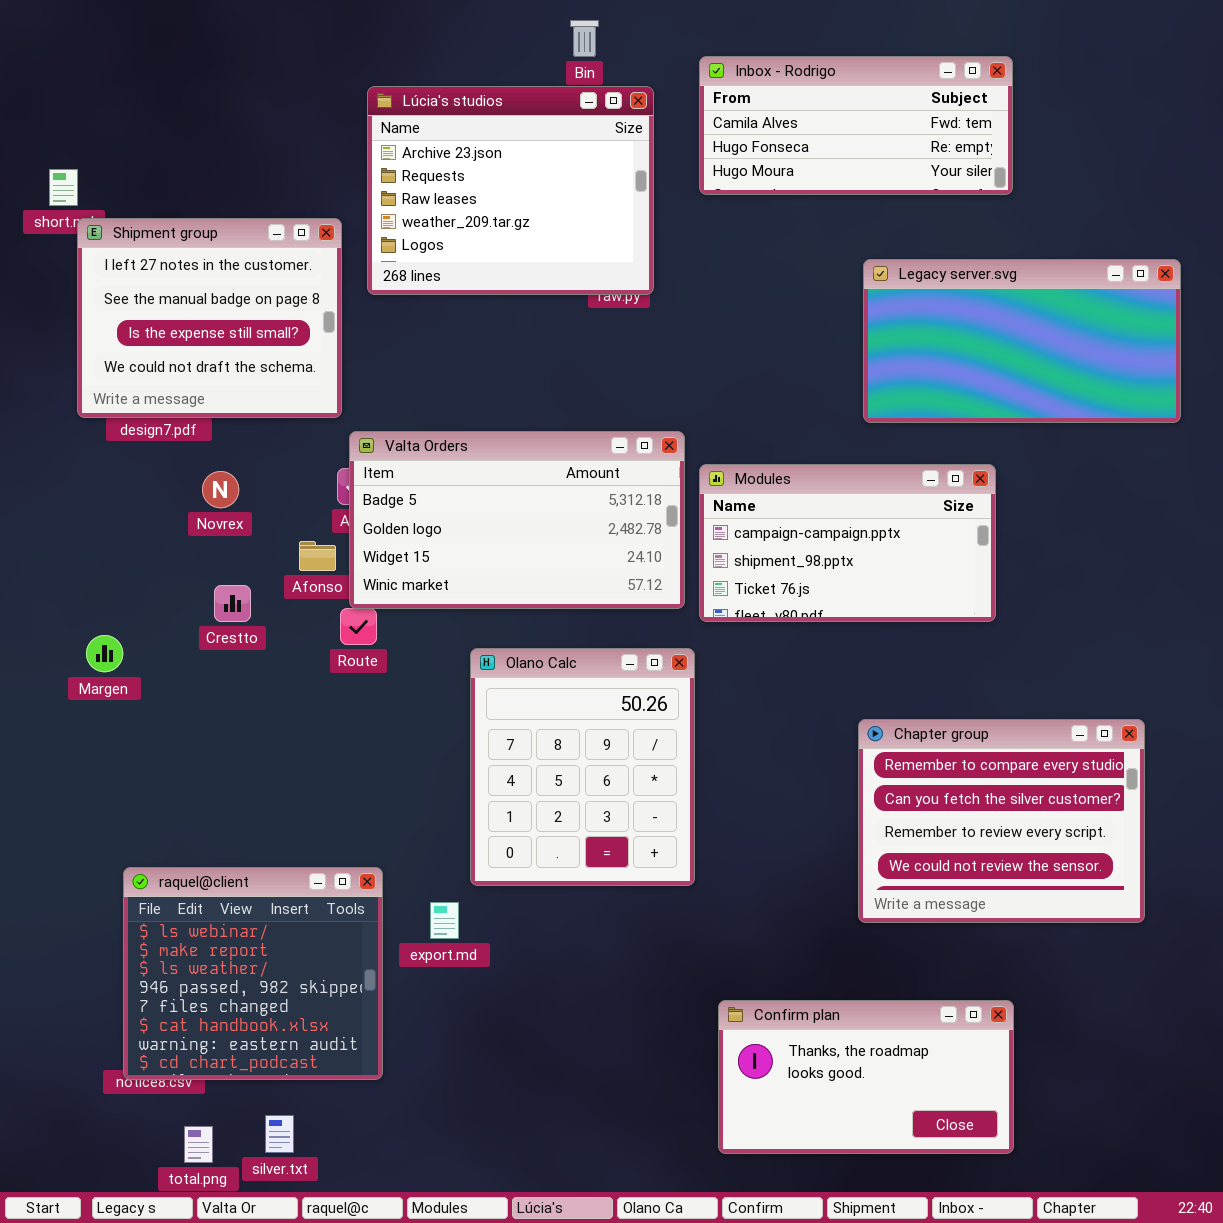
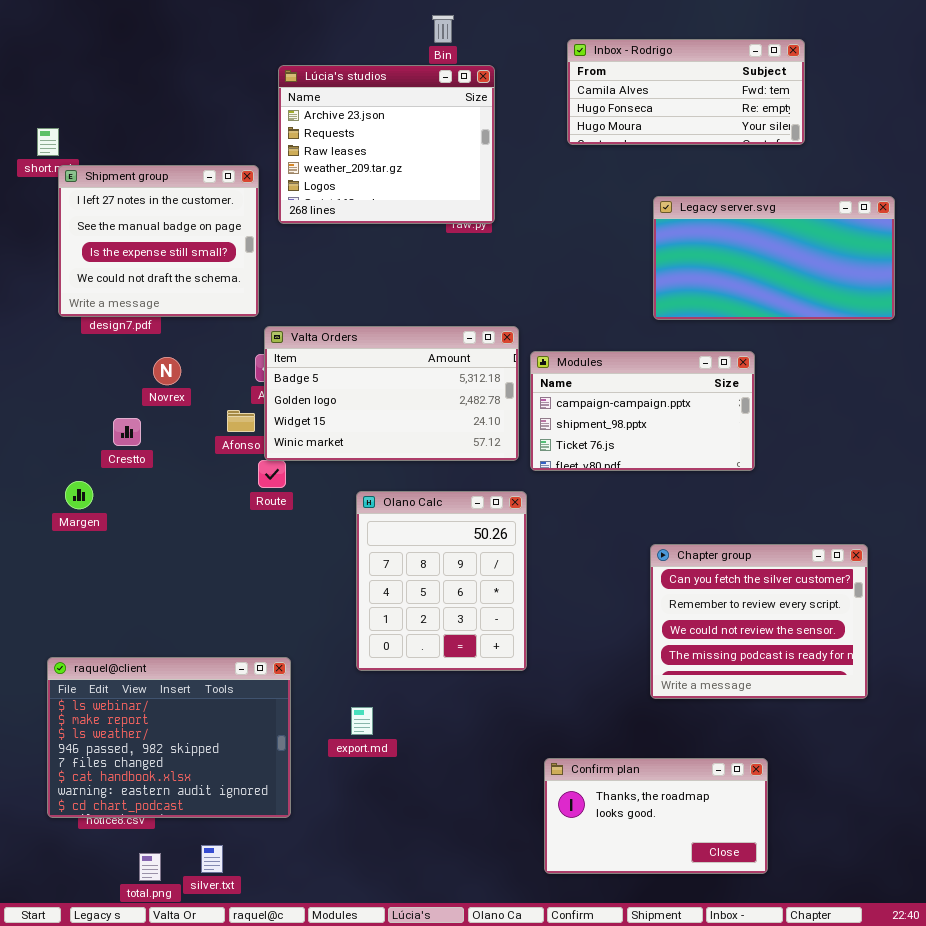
Inbox - Rodrigo: [699,56,1013,195] -> [567,39,805,145], moved
Crestto: [214,585,251,622] -> [113,418,141,446], moved
Chapter group: [858,719,1145,923] -> [650,544,868,699], scrolled down 1 row
raquel@client: [123,867,383,1080] -> [47,657,291,818], resized
export.md: [430,902,459,939] -> [351,707,373,735], moved

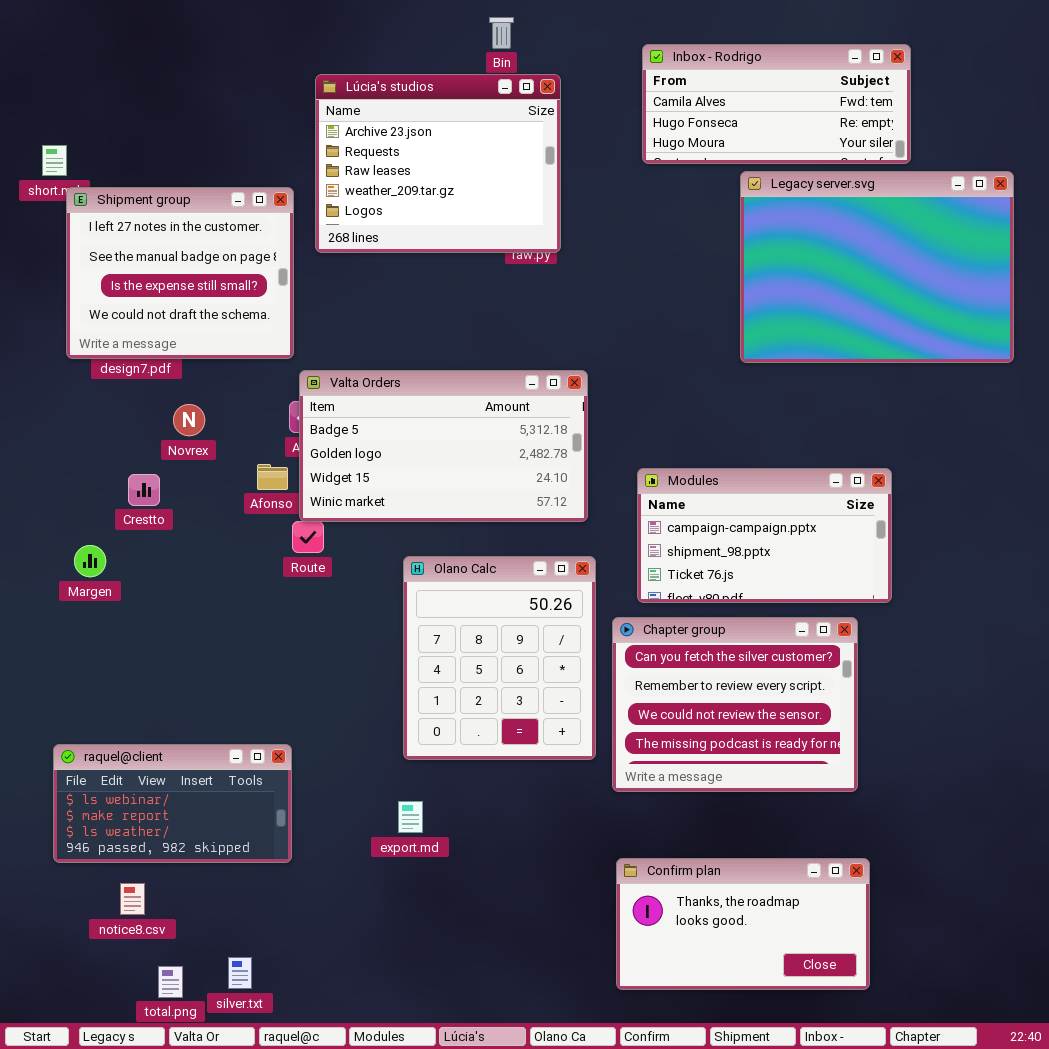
Legacy server.svg: [653,196,895,320] -> [740,171,1014,363], resized
Modules: [530,351,755,471] -> [637,468,892,603], moved
Chapter group: [650,544,868,699] -> [612,617,858,792], moved
raquel@client: [47,657,291,818] -> [53,744,292,863], resized

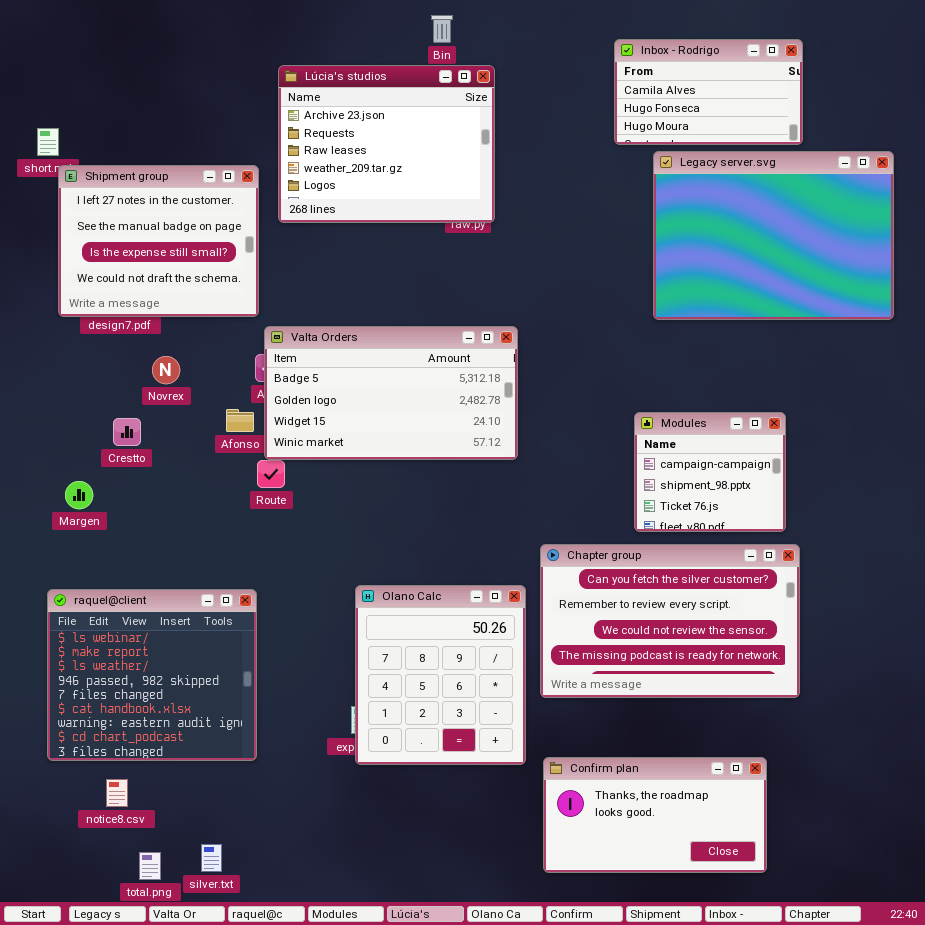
Inbox - Rodrigo: [642,44,911,164] -> [614,39,803,145], resized
Modules: [637,468,892,603] -> [634,412,786,532], resized
Olano Calc: [403,556,596,760] -> [355,585,526,765], moved
Chapter group: [612,617,858,792] -> [540,544,800,698], resized
raquel@client: [53,744,292,863] -> [47,589,257,761], resized

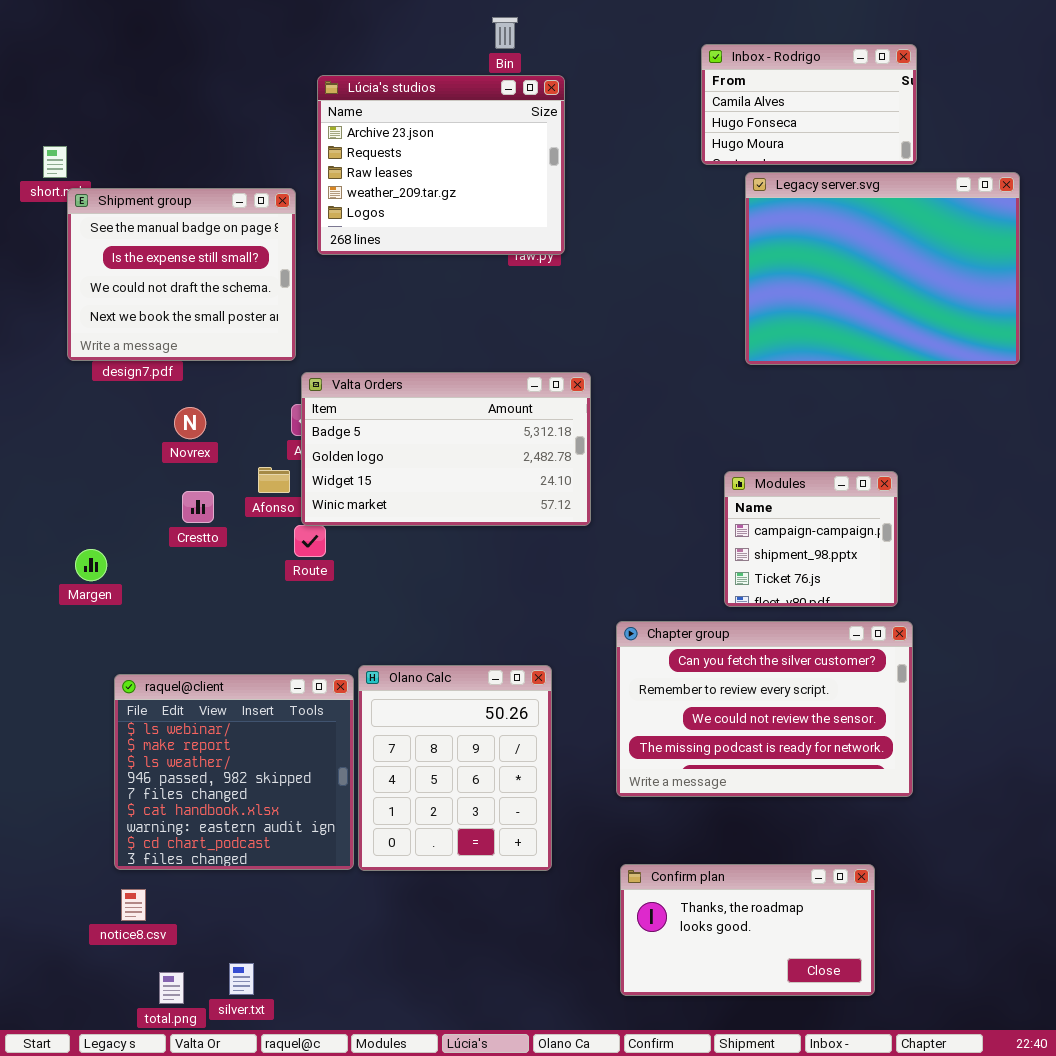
Shipment group: [58,165,259,317] -> [67,188,296,361], scrolled down 1 row
Crestto: [113,418,141,446] -> [182,491,214,523], moved
Olano Calc: [355,585,526,765] -> [358,665,552,871], moved
raquel@client: [47,589,257,761] -> [114,674,354,870], moved

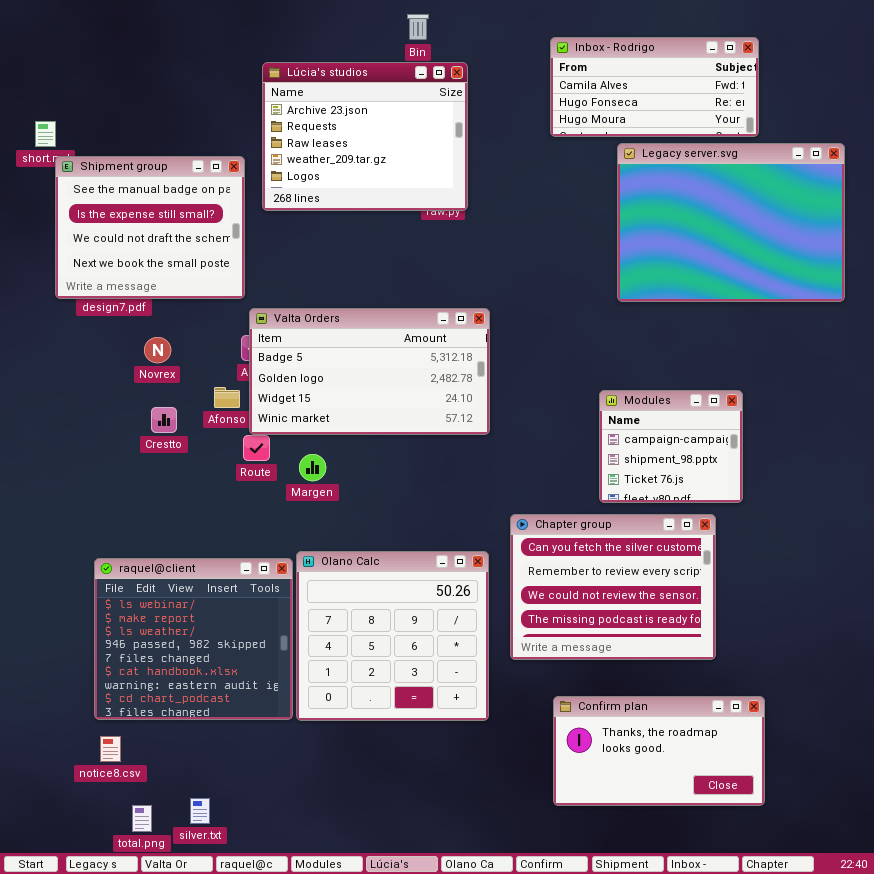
Inbox - Rodrigo: [701,44,917,165] -> [550,37,759,137], resized
Margen: [75,549,107,581] -> [299,454,326,481], moved
Chapter group: [616,621,913,797] -> [510,514,716,660], resized
Olano Calc: [358,665,552,871] -> [296,551,489,721], resized
Confirm plan: [620,864,875,996] -> [553,696,765,806], moved

